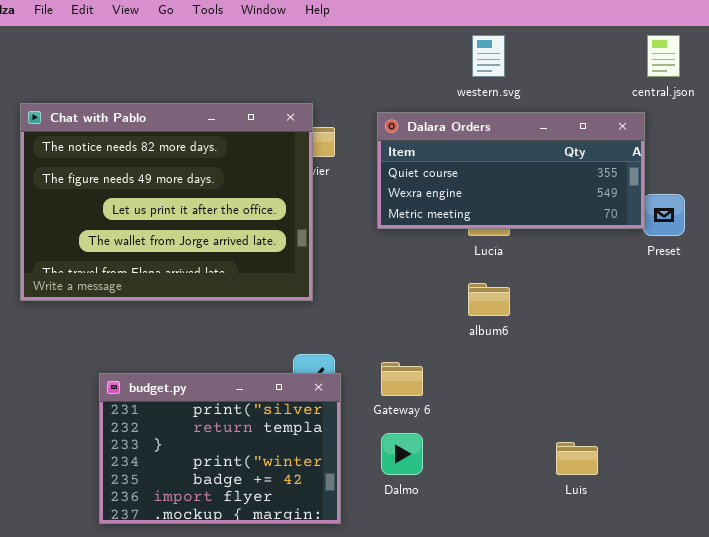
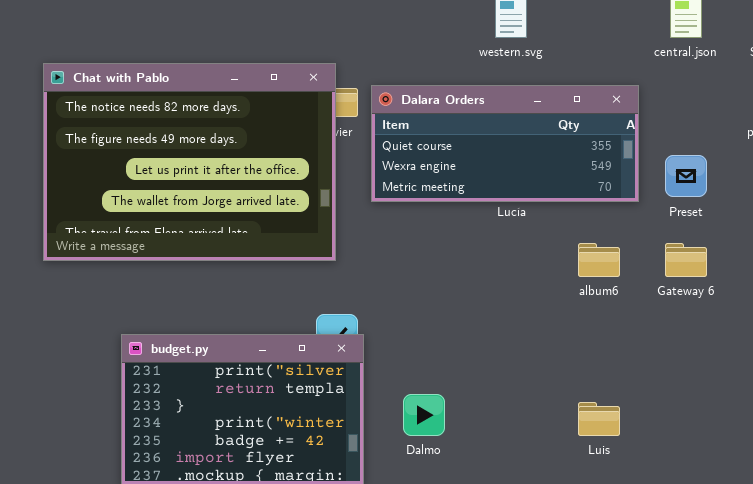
Dalara Orders: [377,112,645,229] -> [371,85,639,202], moved
album6: [468,283,510,316] -> [578,243,620,277], moved
Gateway 6: [381,362,423,396] -> [665,243,707,277], moved

